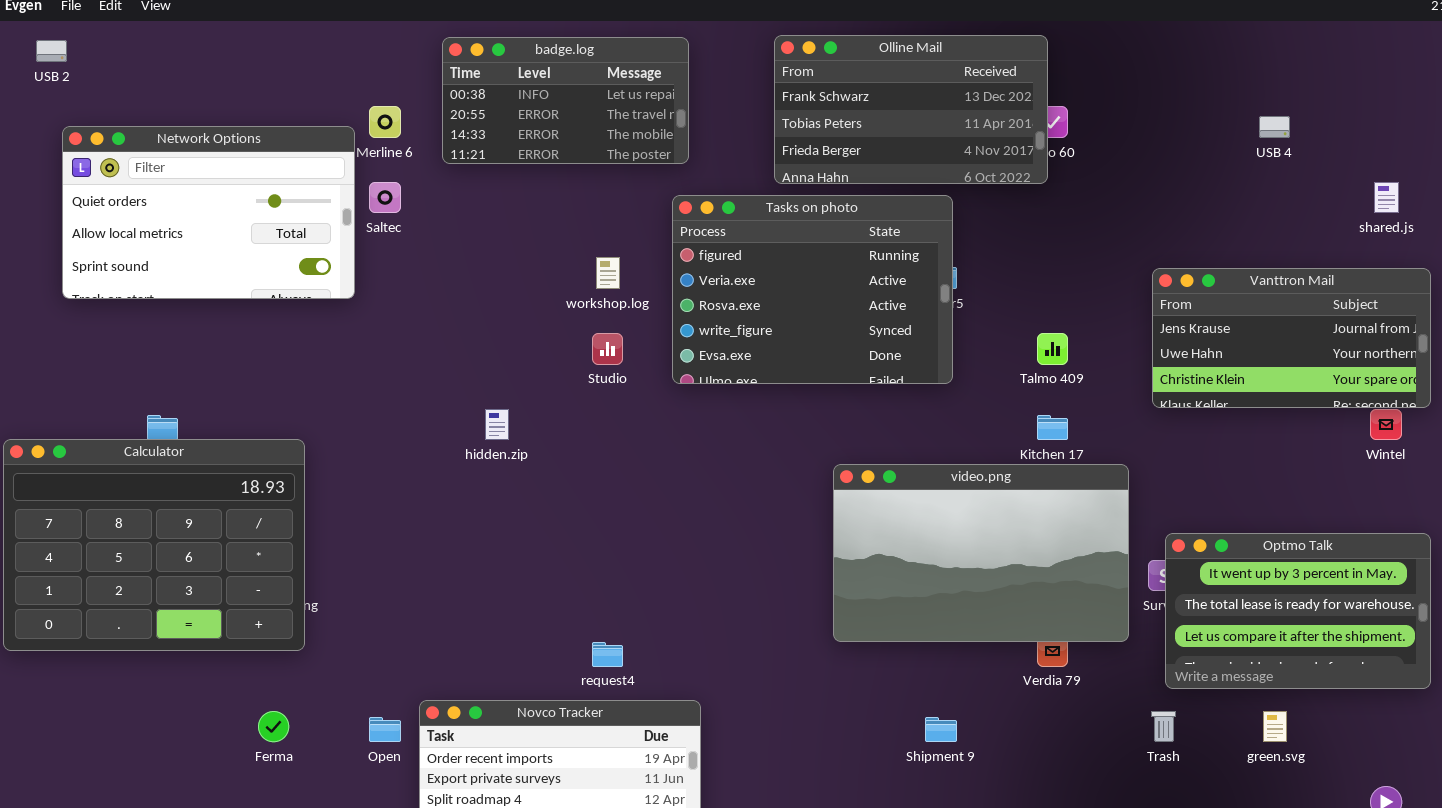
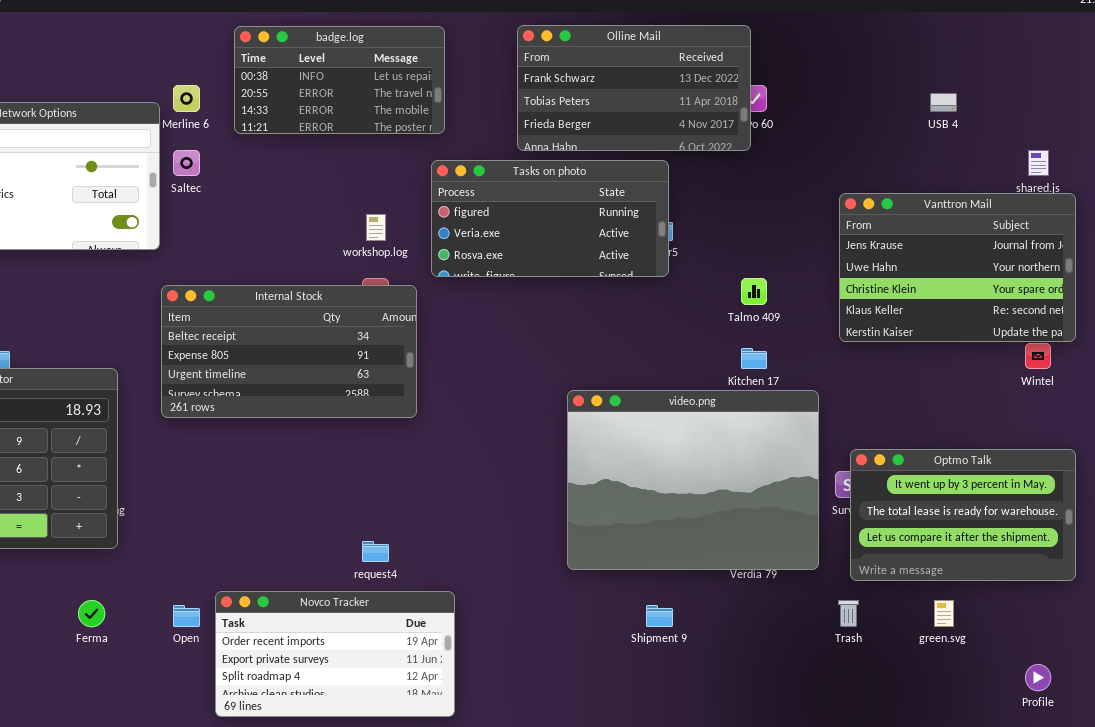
Tasks on photo: [672,195,953,384] -> [431,160,669,277], resized
Vanttron Mail: [1152,268,1431,408] -> [839,193,1076,342], resized
Internal Stock: none -> [161,285,417,418], opened
video.png: [833,464,1129,642] -> [567,390,819,570], resized

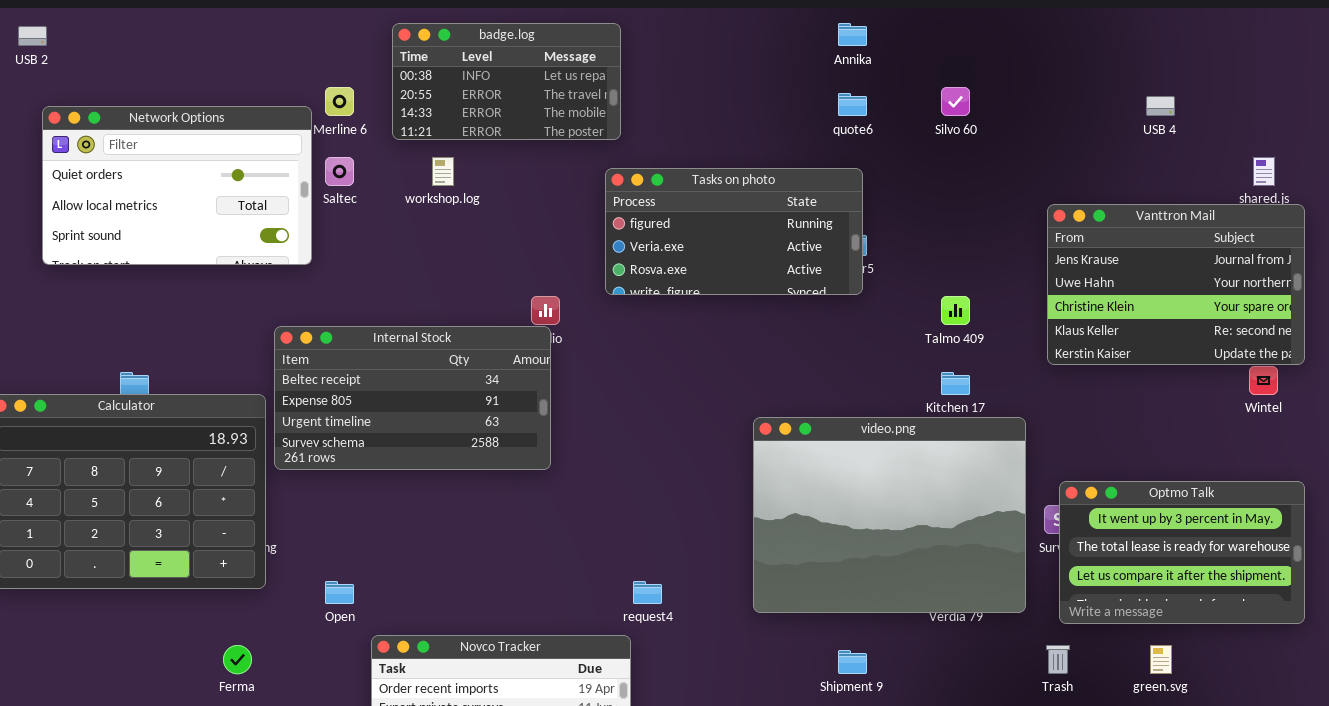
Olline Mail: [517,25,751,151] -> none, closed
workshop.log: [366,214,386,241] -> [432,157,454,186], moved
Internal Stock: [161,285,417,418] -> [274,326,551,470], moved
request4: [362,541,389,562] -> [633,581,662,604], moved
Open: [173,605,200,627] -> [325,581,354,604], moved

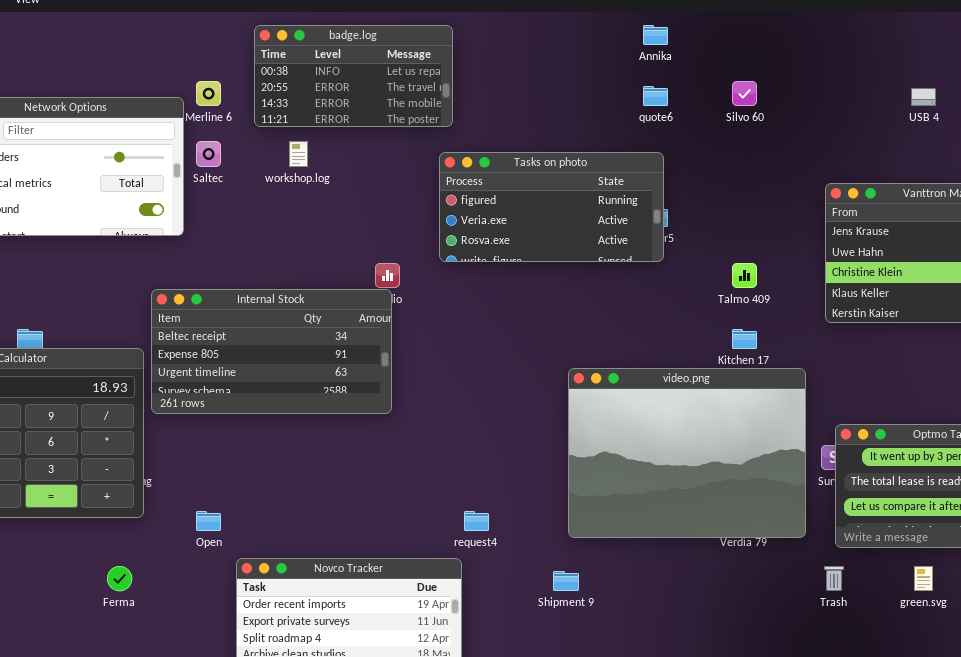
Shipment 9: [838,650,867,674] -> [553,571,579,591], moved

